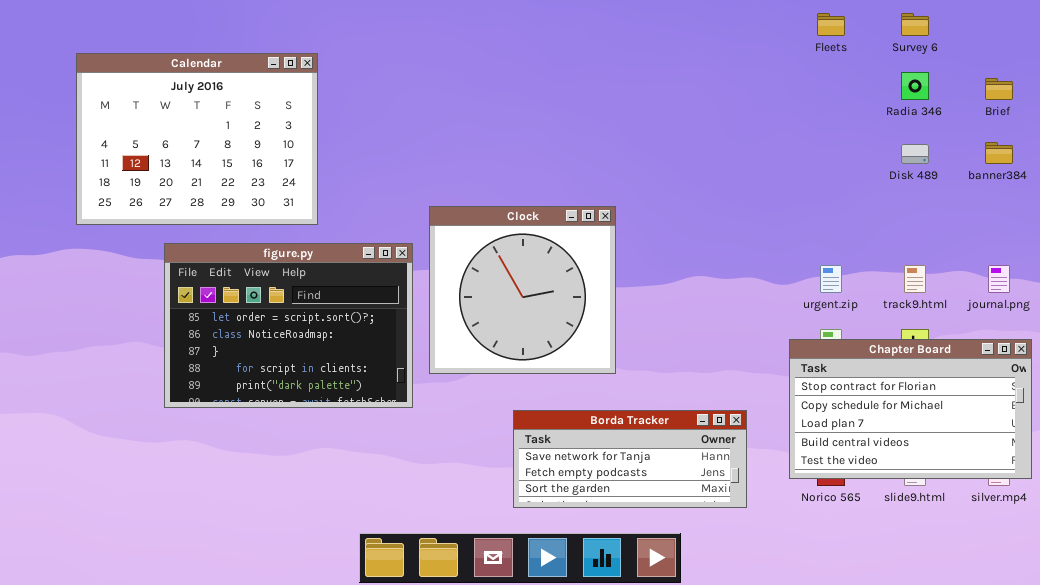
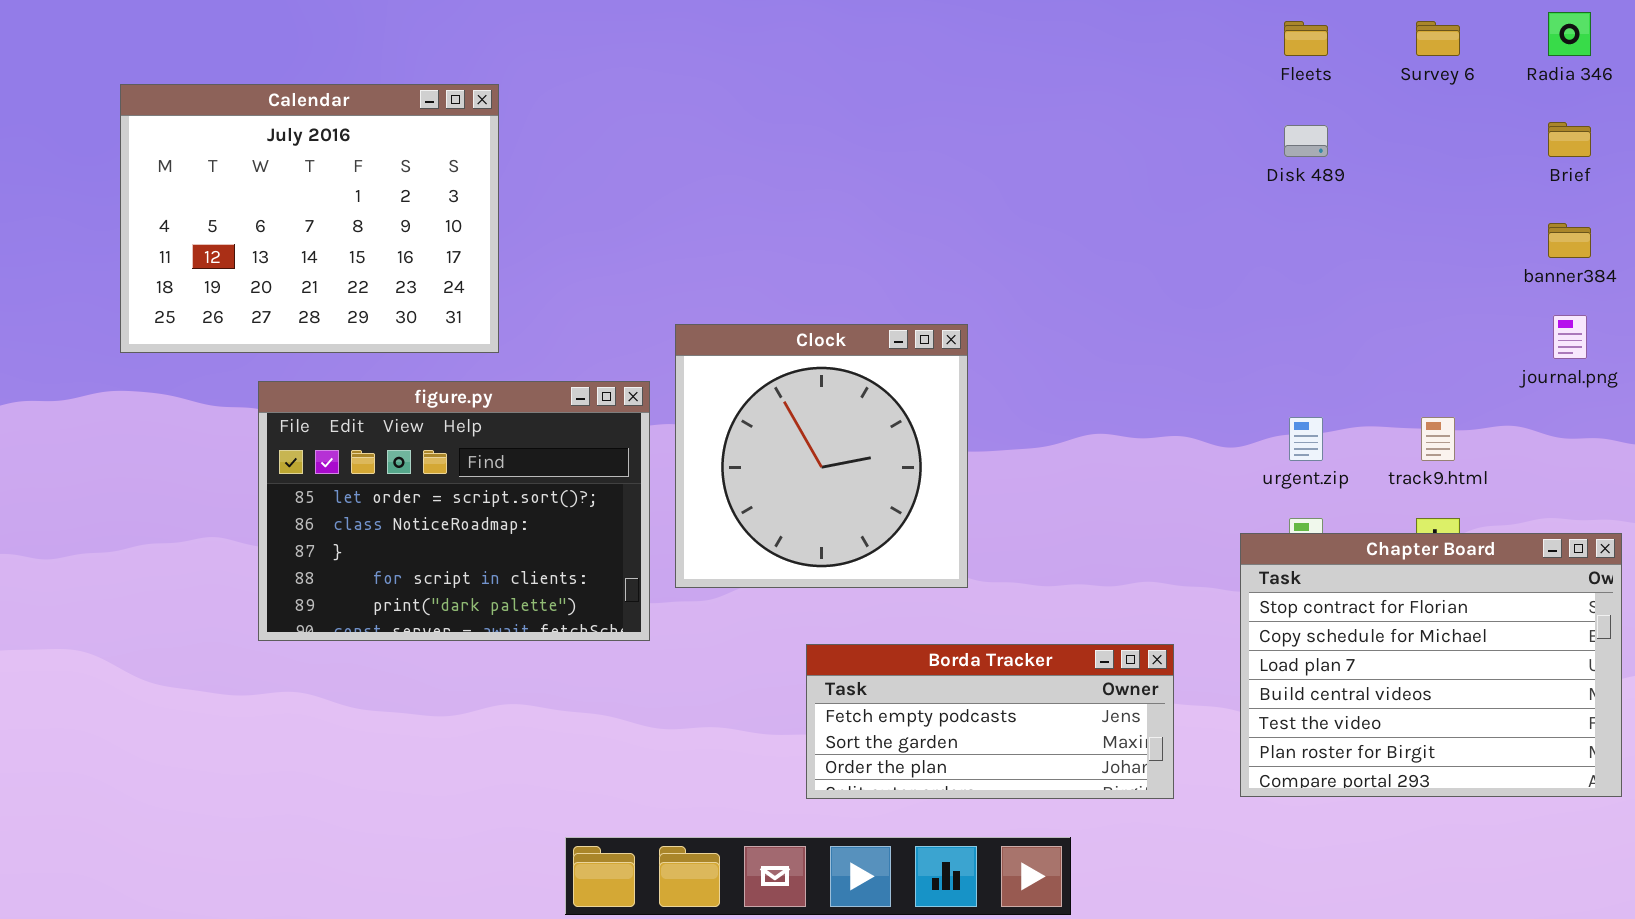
Radia 346: [901,72,929,100] -> [1548,12,1591,56], moved
Disk 489: [901,144,929,164] -> [1284,125,1328,157], moved
journal.png: [988,265,1010,293] -> [1553,315,1587,359], moved
Chapter Board: [789,339,1032,479] -> [1240,533,1622,797], resized
Borda Tracker: [513,410,747,508] -> [806,644,1174,799], scrolled down 1 row

